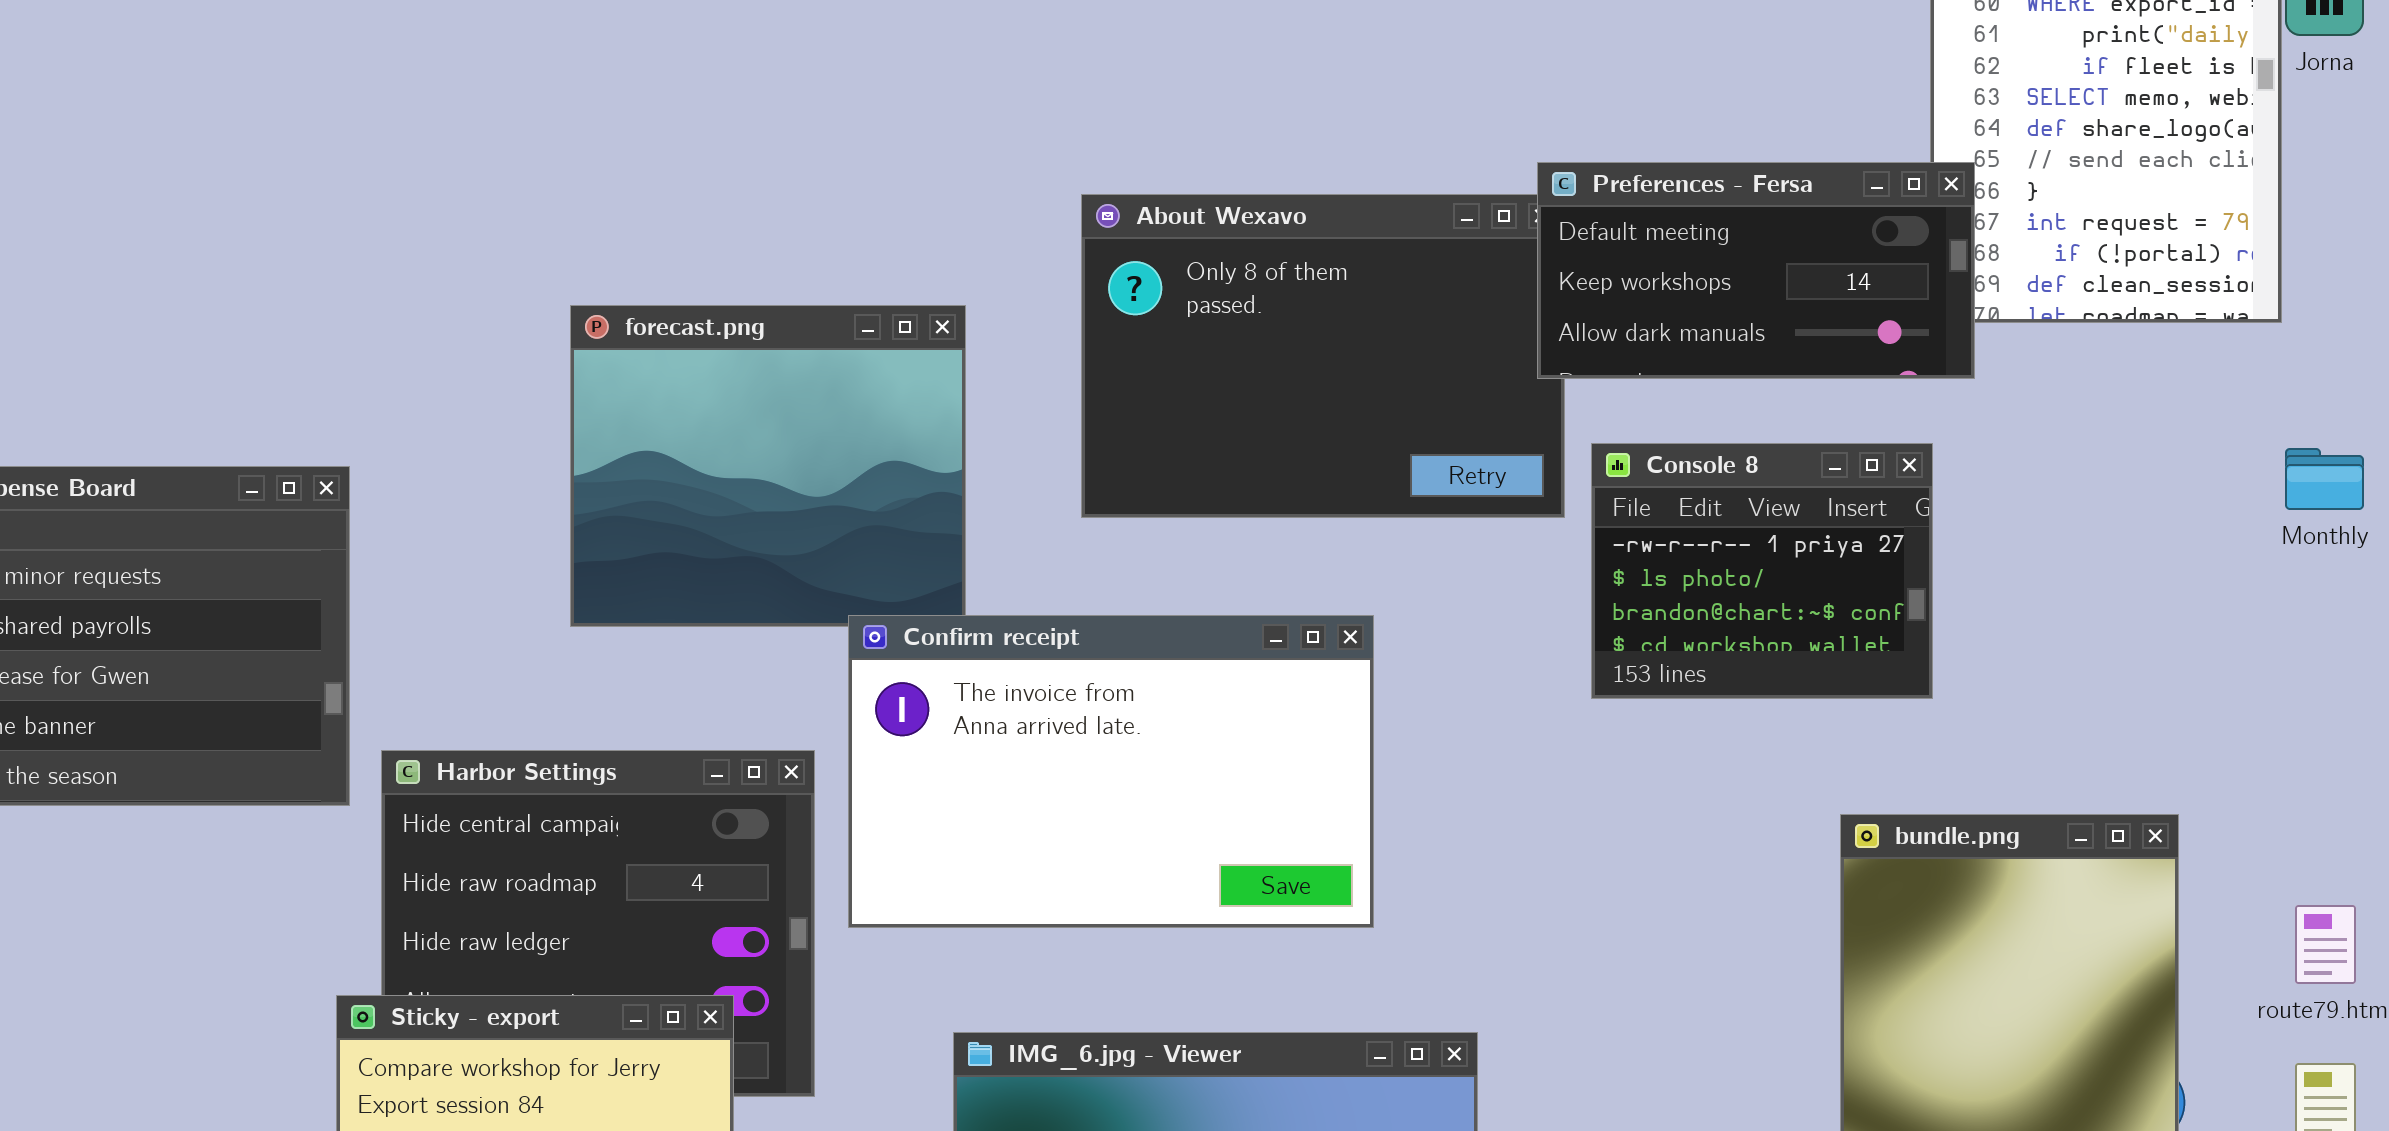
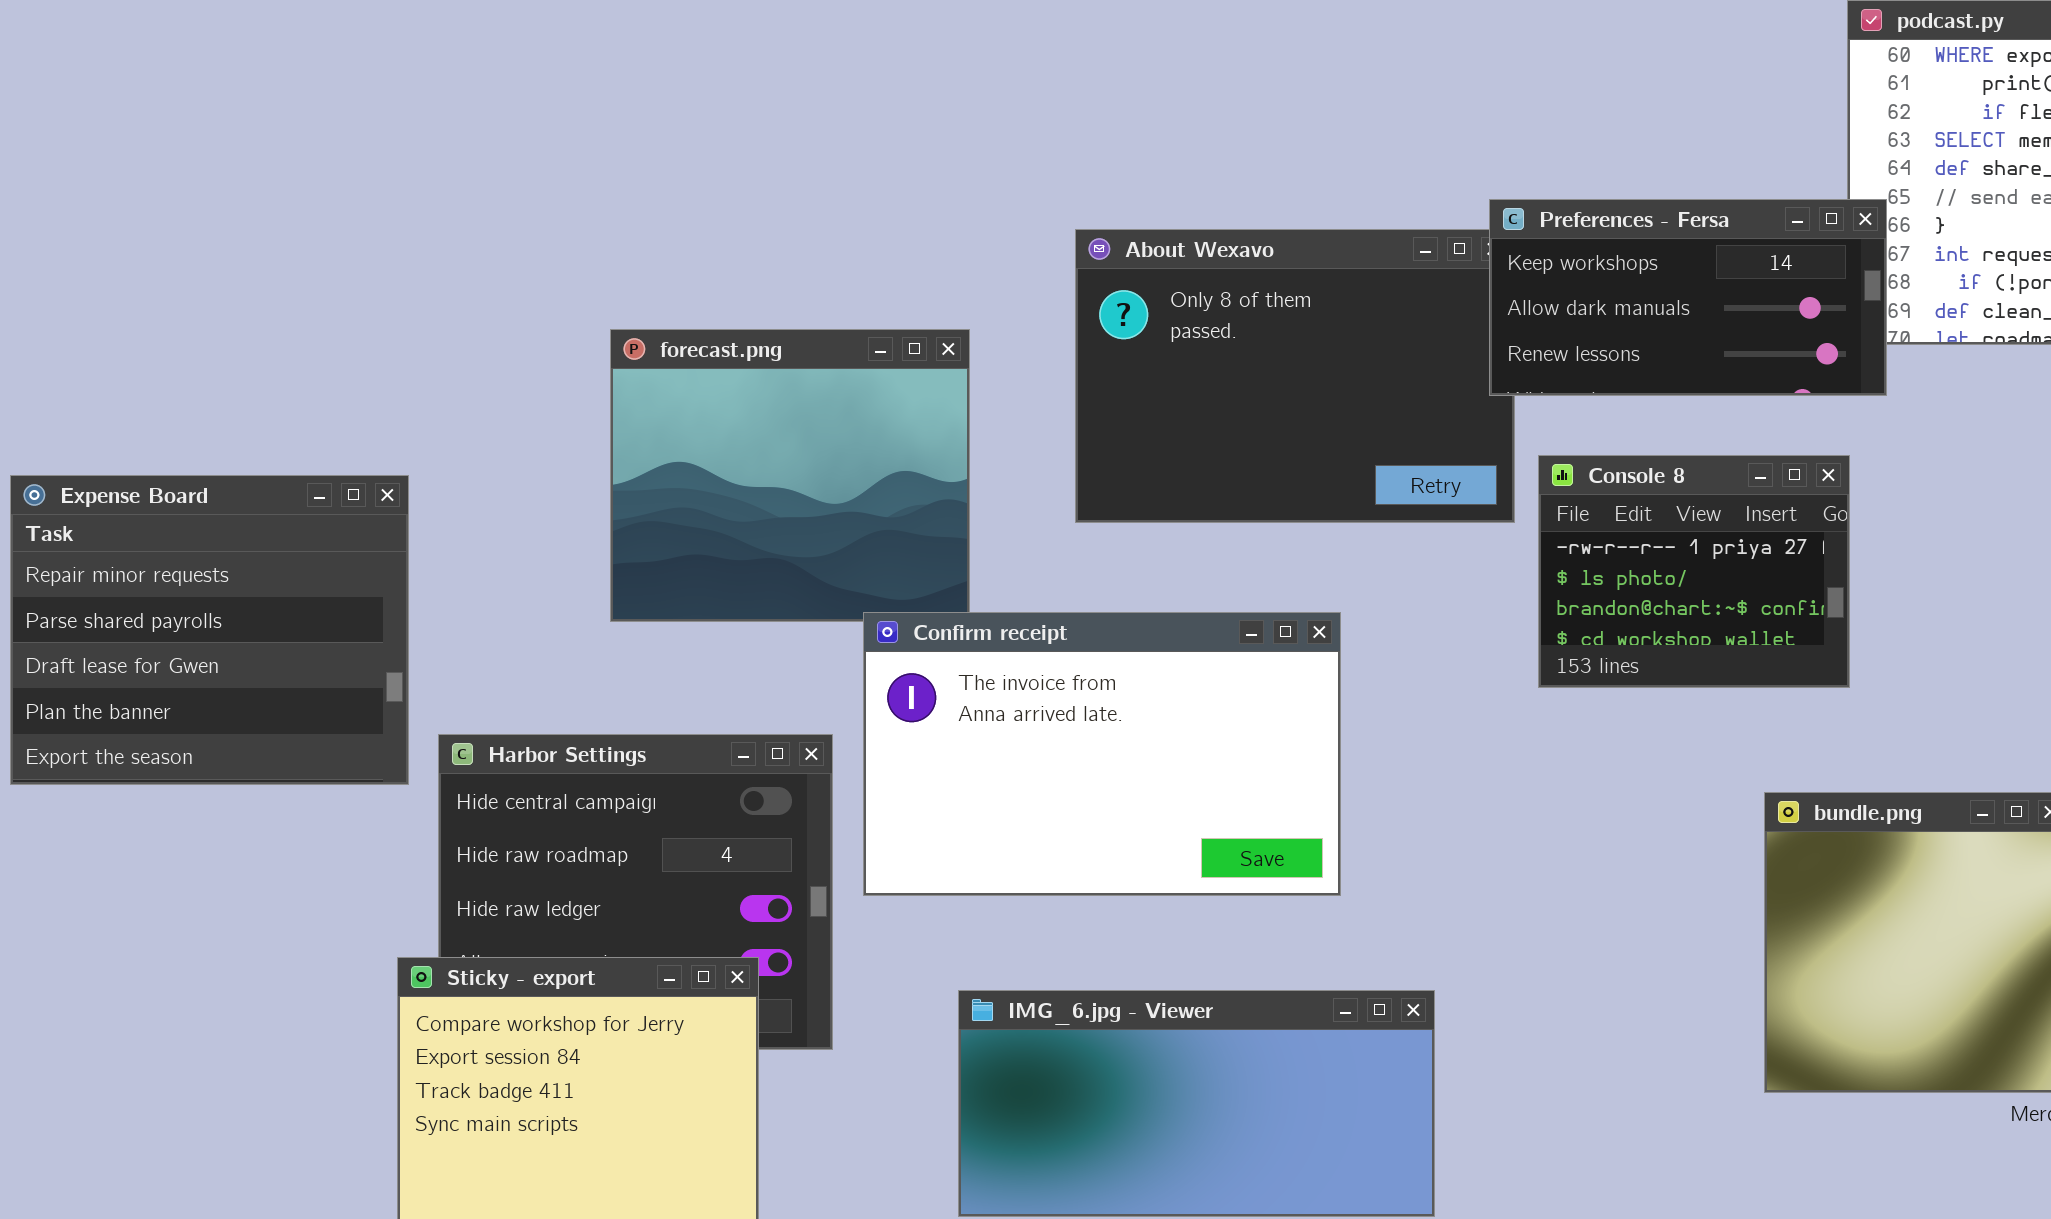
Preferences - Fersa: [1537,162,1975,379] -> [1489,199,1887,396], scrolled down 1 row

